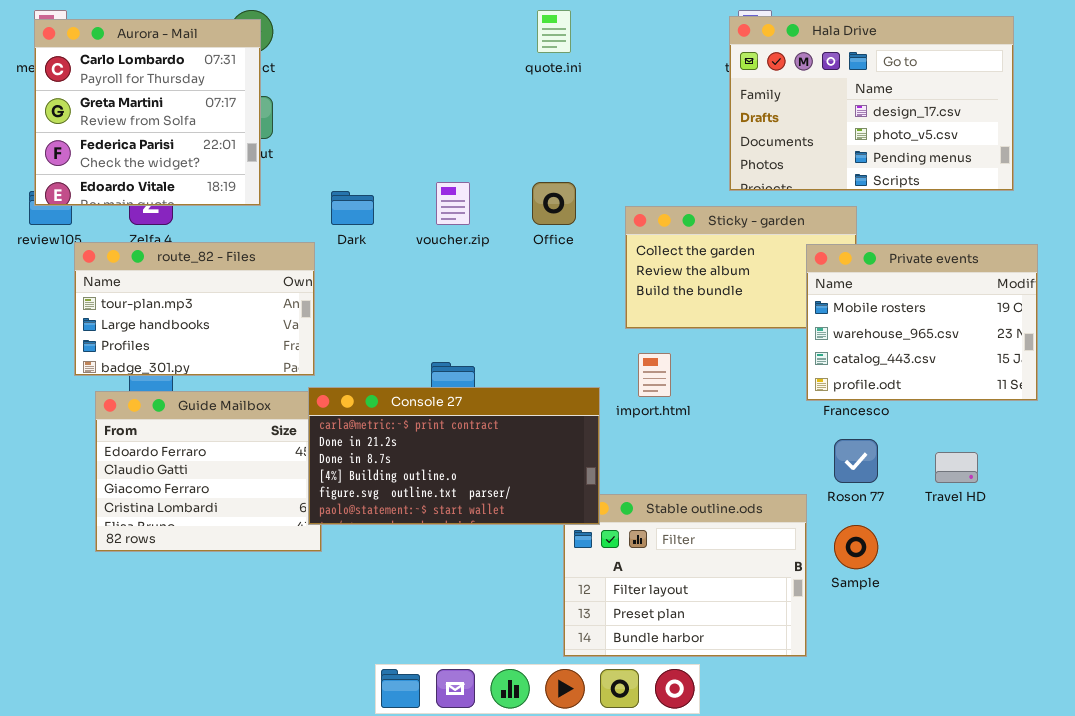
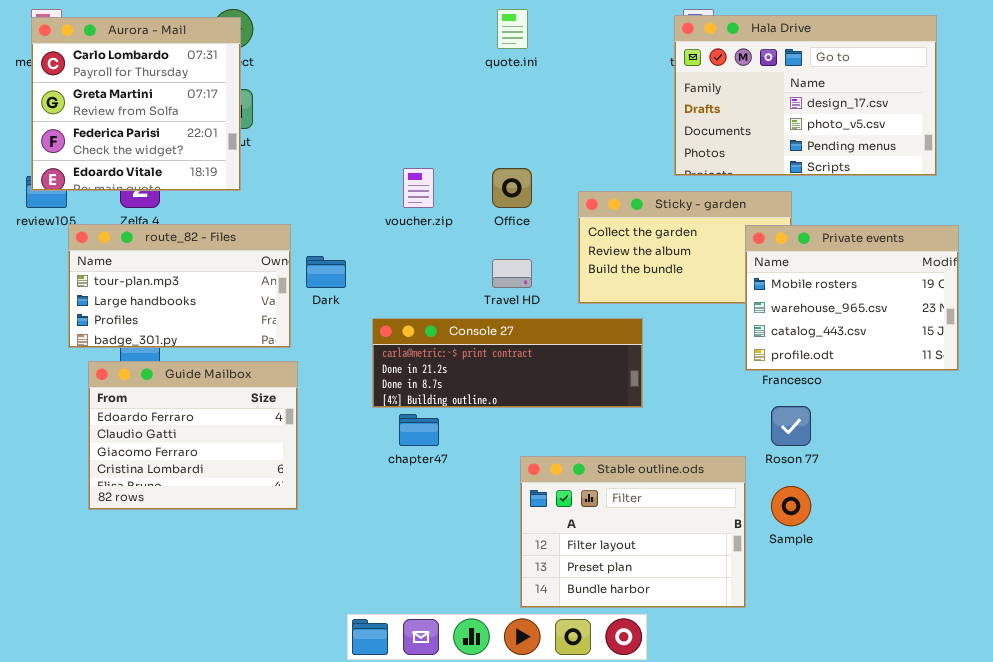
Dark: [331,191,374,225] -> [306,256,346,288], moved
Console 27: [308,387,600,525] -> [372,318,643,408], moved, resized
Travel HD: [935,452,978,483] -> [492,259,532,288], moved

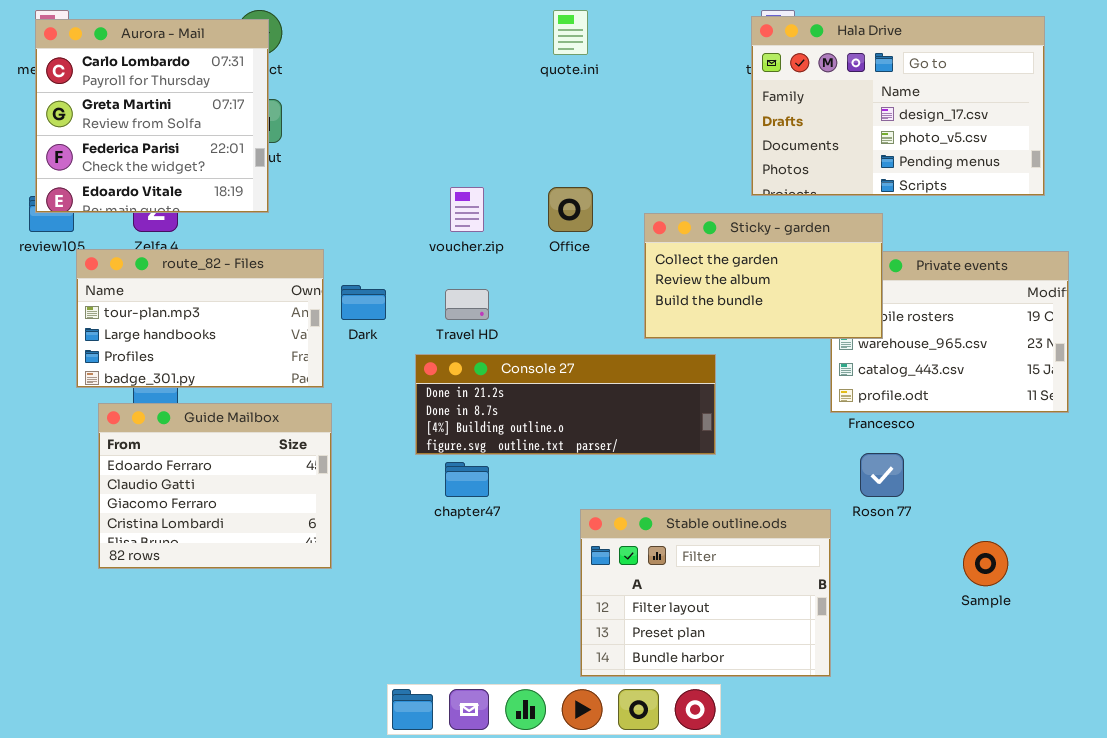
Sticky - garden: [578,191,792,304] -> [644,213,883,339], raised
Travel HD: [492,259,532,288] -> [445,289,489,320], moved
Console 27: [372,318,643,408] -> [415,354,716,455], scrolled down 1 row
Sample: [771,486,811,526] -> [963,541,1008,586], moved

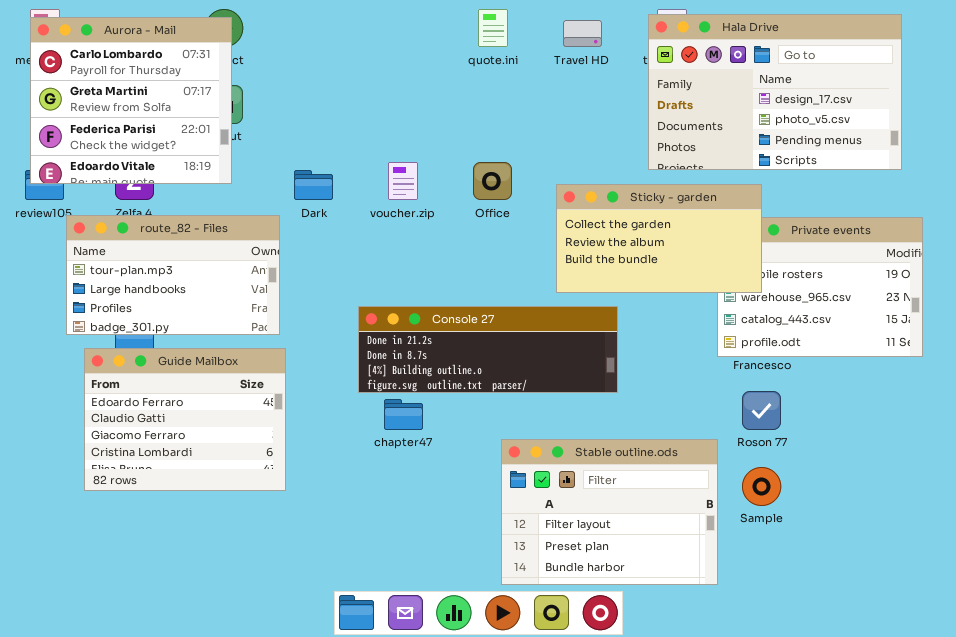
Dark: [341,285,386,320] -> [294,170,333,200], moved
Travel HD: [445,289,489,320] -> [563,20,602,47], moved
Sample: [963,541,1008,586] -> [742,467,781,506], moved

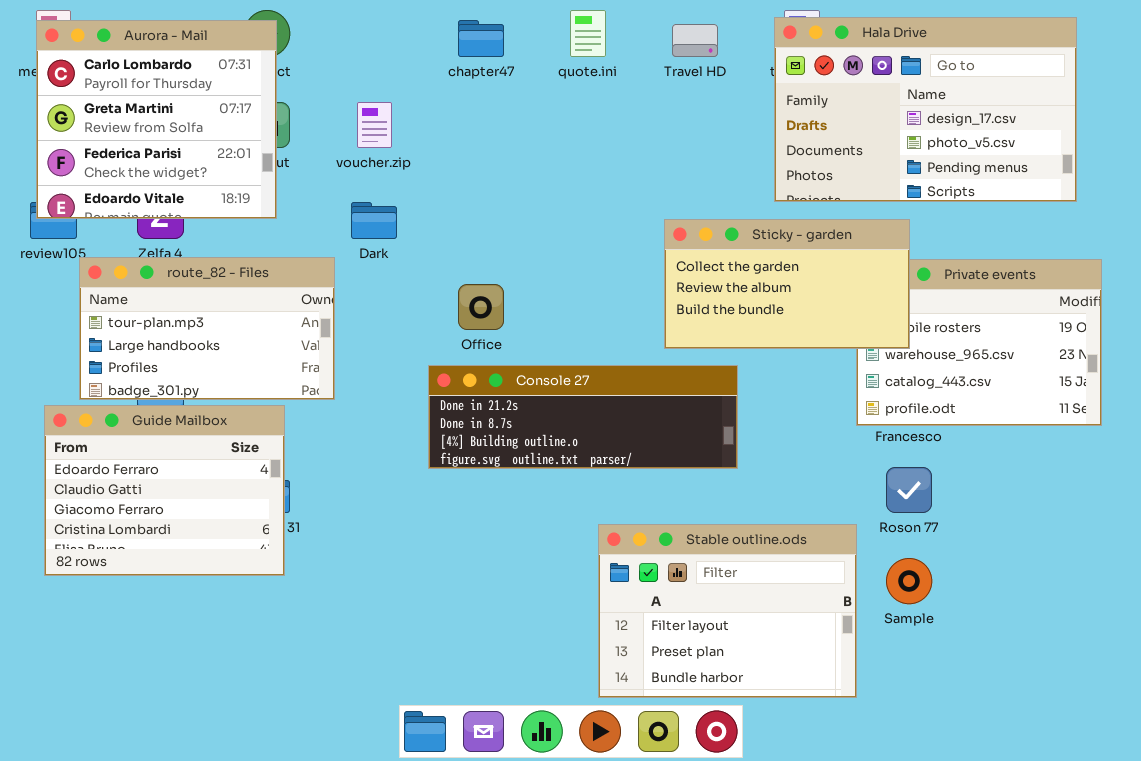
voucher.zip: [388,162,418,200] -> [357,102,392,148], moved
Office: [473,162,512,200] -> [458,284,504,330], moved
Guide Mailbox: [84,348,286,491] -> [44,405,285,576], moved
chapter47: [384,399,423,430] -> [458,20,504,57], moved

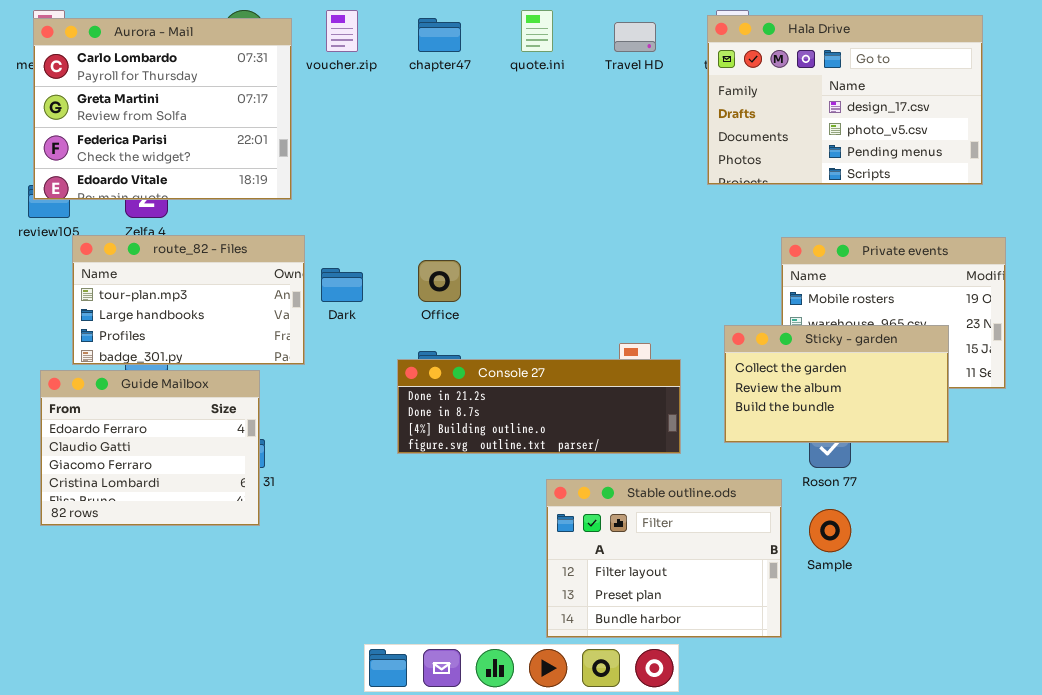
Aurora - Mail: [36,20,277,219] -> [33,18,292,200], resized
voucher.zip: [357,102,392,148] -> [326,10,358,52], moved
Dark: [351,202,397,239] -> [321,268,363,302], moved
Sticky - garden: [664,219,910,349] -> [724,325,949,443], moved
Console 27: [428,365,738,469] -> [397,359,681,454], moved

